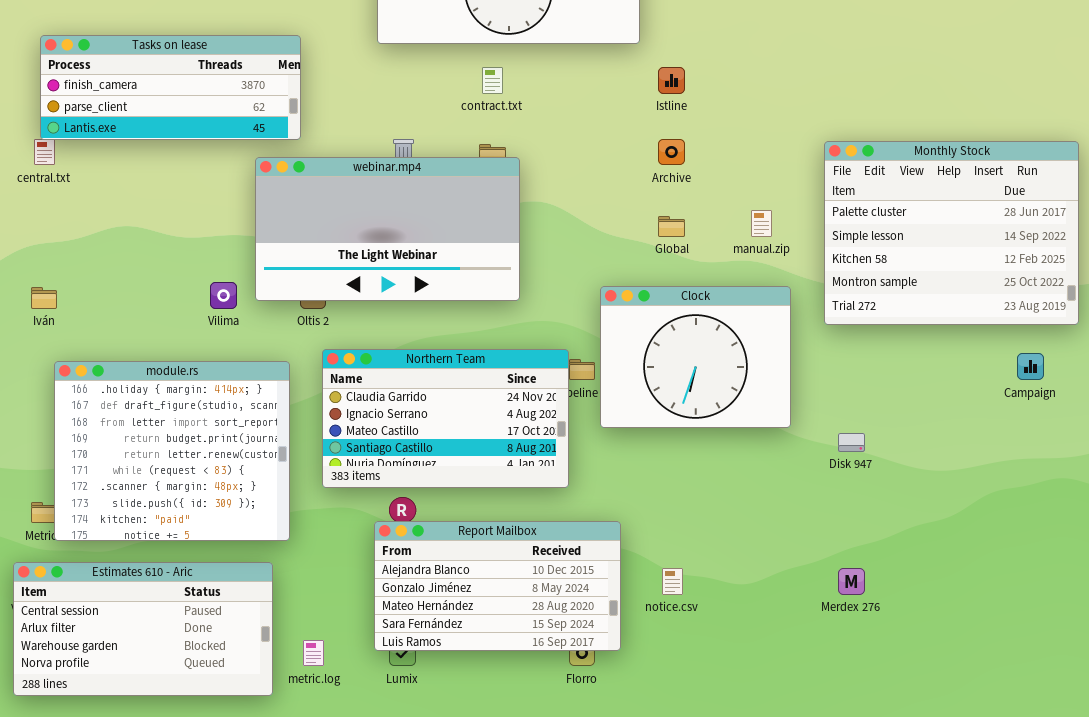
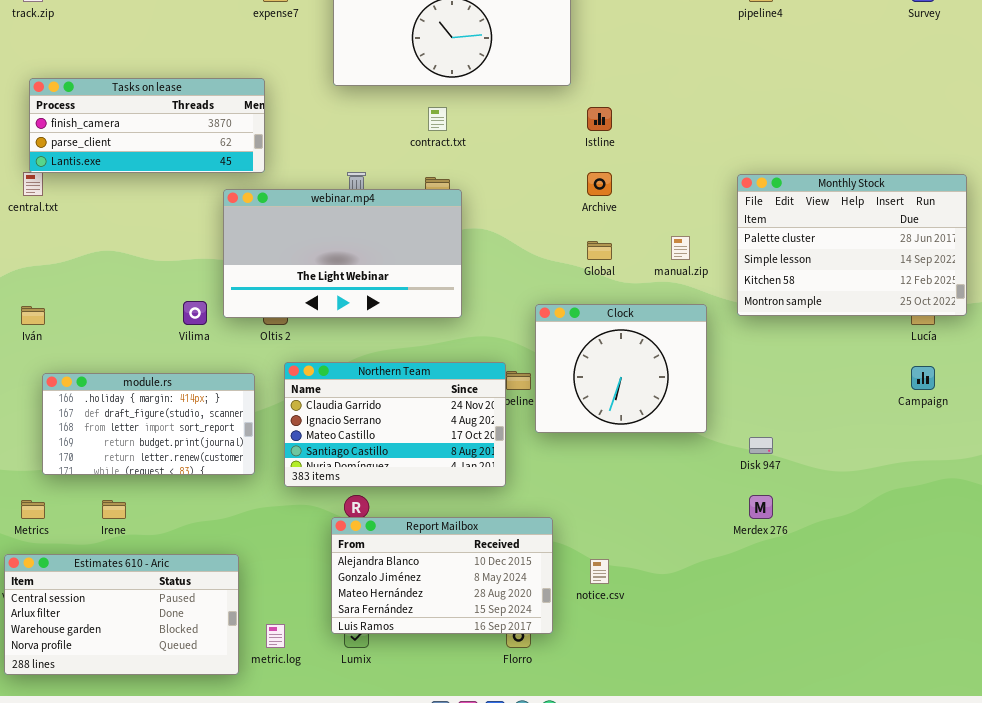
Monthly Stock: [824,141,1079,325] -> [737,174,967,316], resized
module.rs: [54,361,290,541] -> [42,373,255,475], resized
Merdex 276: [838,568,865,595] -> [749,495,773,519], moved

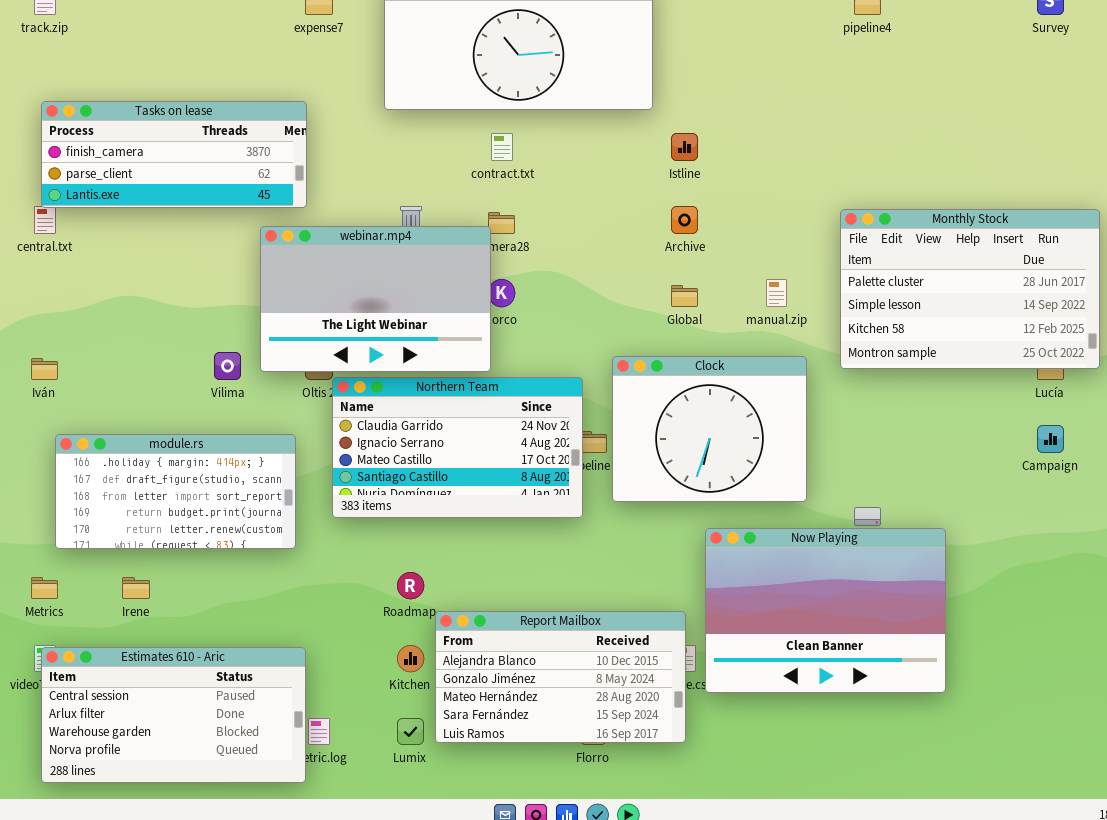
webinar.mp4: [223,189,462,318] -> [260,226,491,372], resized
Northern Team: [284,362,506,487] -> [332,377,583,518], moved
Now Playing: none -> [705,528,946,693], opened
Report Mailbox: [331,517,553,634] -> [435,611,686,743], moved
Estimates 610 - Aric: [4,554,239,675] -> [41,647,306,783], moved

